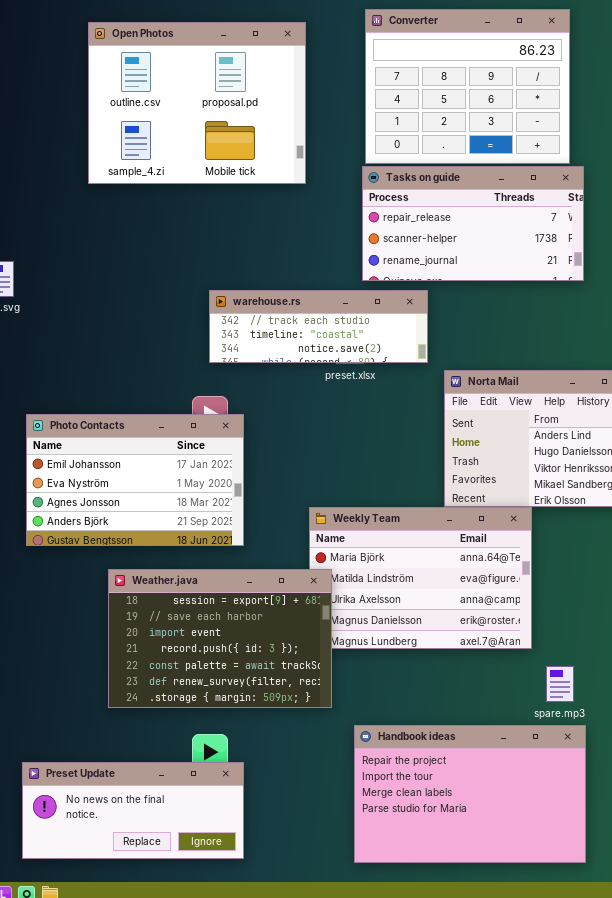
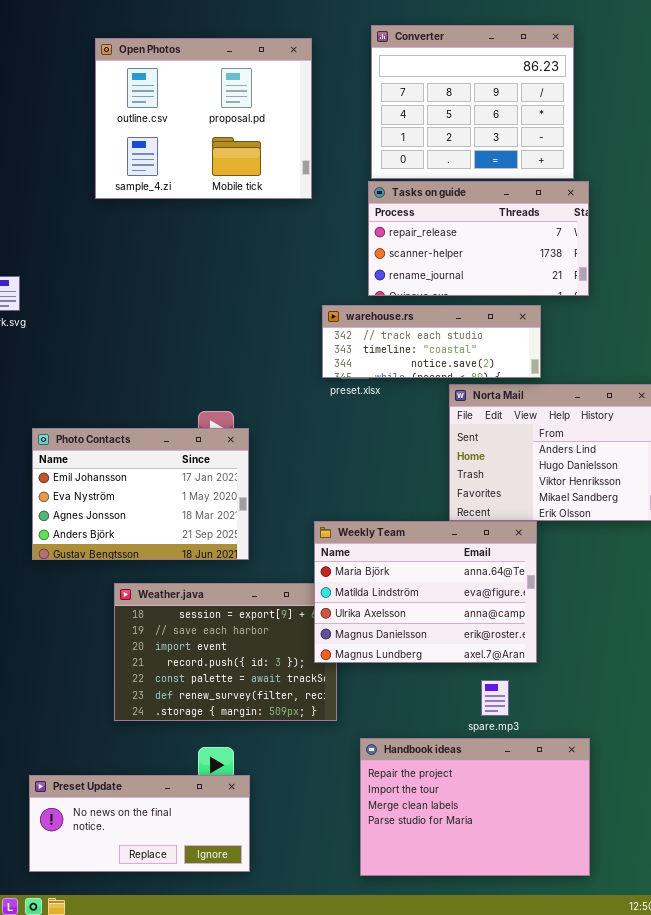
warehouse.rs: [209,290,428,363] -> [322,305,541,378], moved
Weekly Team: [309,507,532,649] -> [314,521,537,663], raised
spare.mp3: [546,666,574,702] -> [481,680,509,716], moved

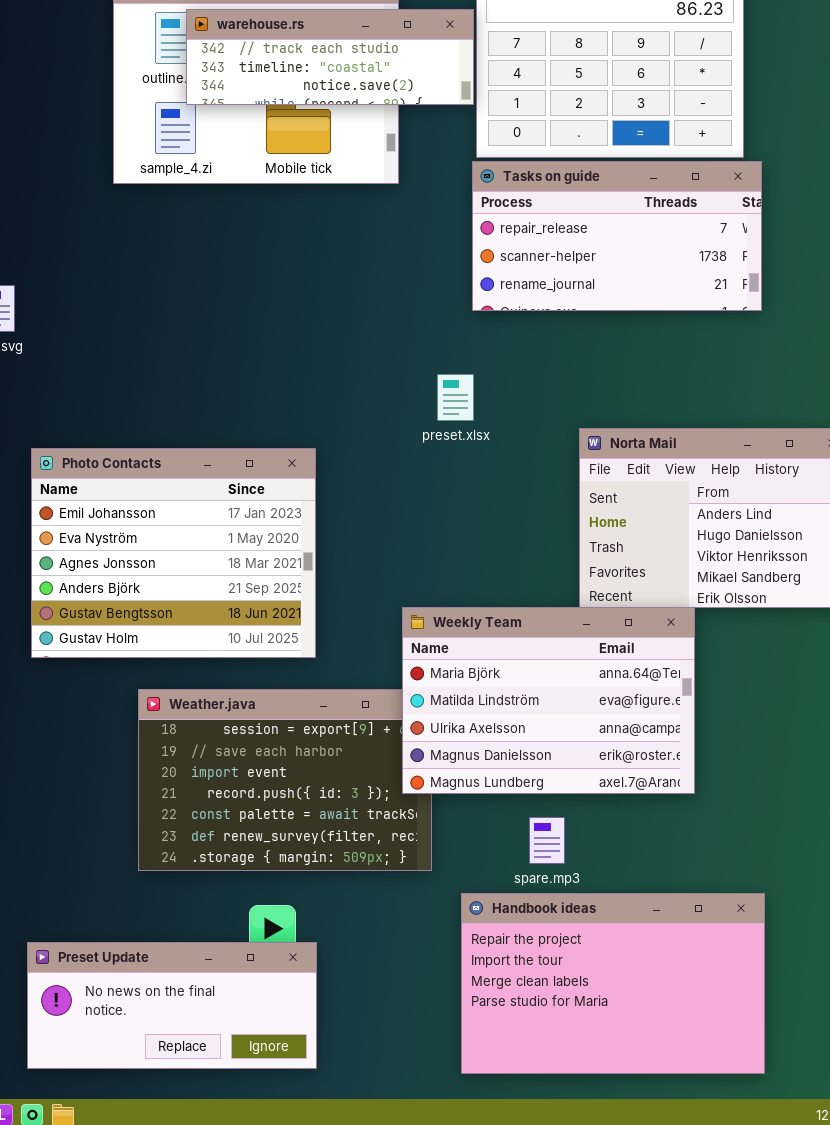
warehouse.rs: [322,305,541,378] -> [186,9,474,105], moved
Photo Contacts: [32,428,249,560] -> [31,448,316,658], resized
spare.mp3: [481,680,509,716] -> [529,817,565,864], moved

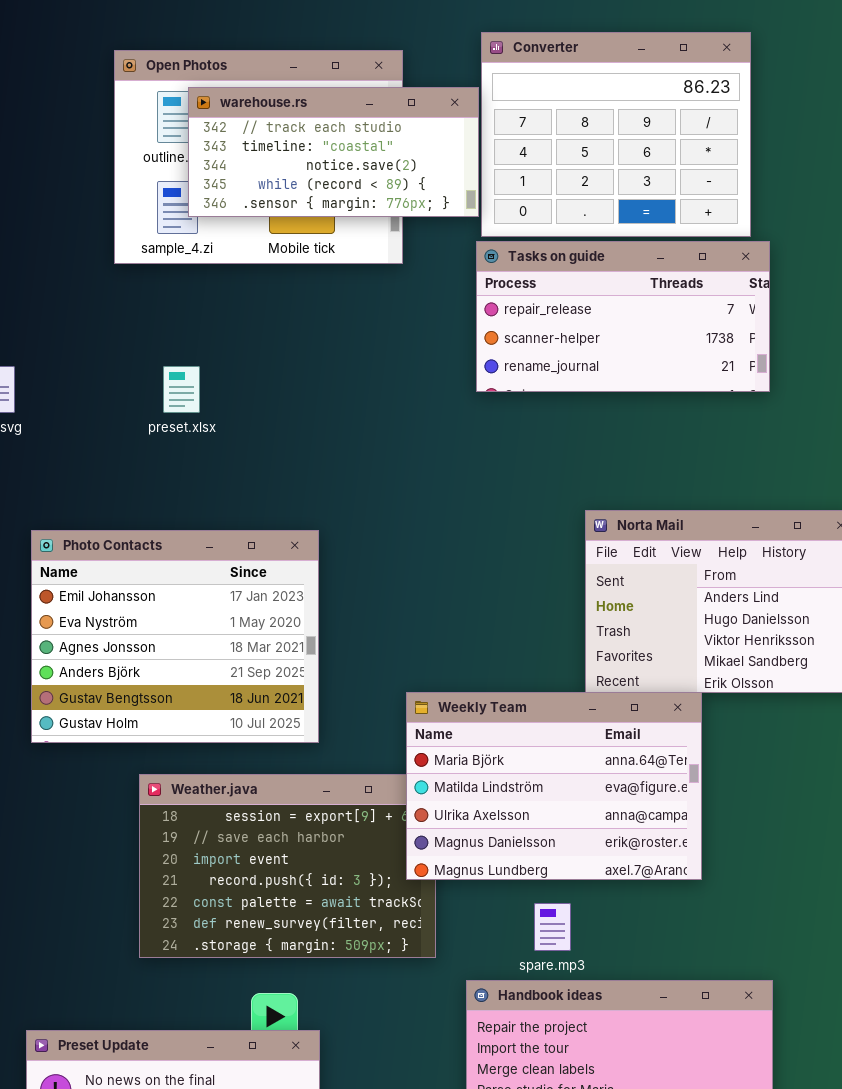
warehouse.rs: [186,9,474,105] -> [188,87,479,217], resized
preset.xlsx: [437,374,474,421] -> [163,366,200,413], moved

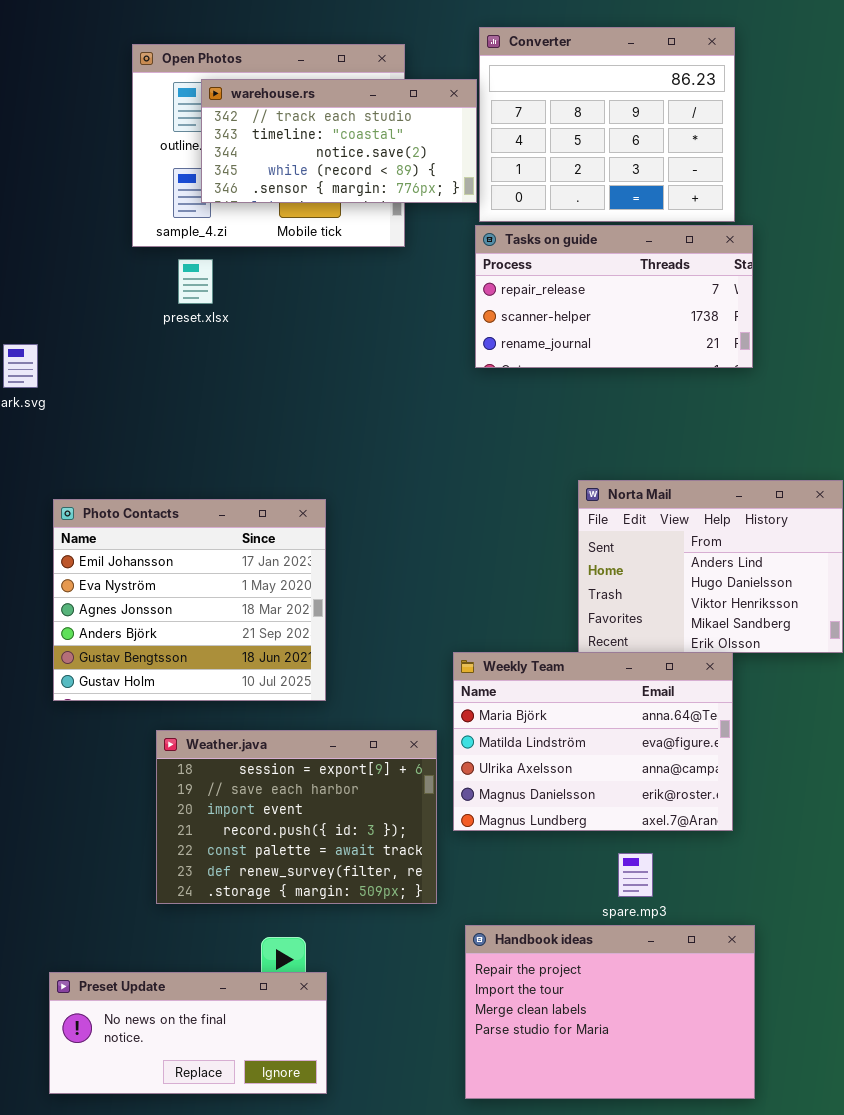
preset.xlsx: [163,366,200,413] -> [178,259,213,304], moved
Weekly Team: [406,692,702,880] -> [453,652,733,831], moved
spare.mp3: [534,903,571,951] -> [618,853,653,897], moved

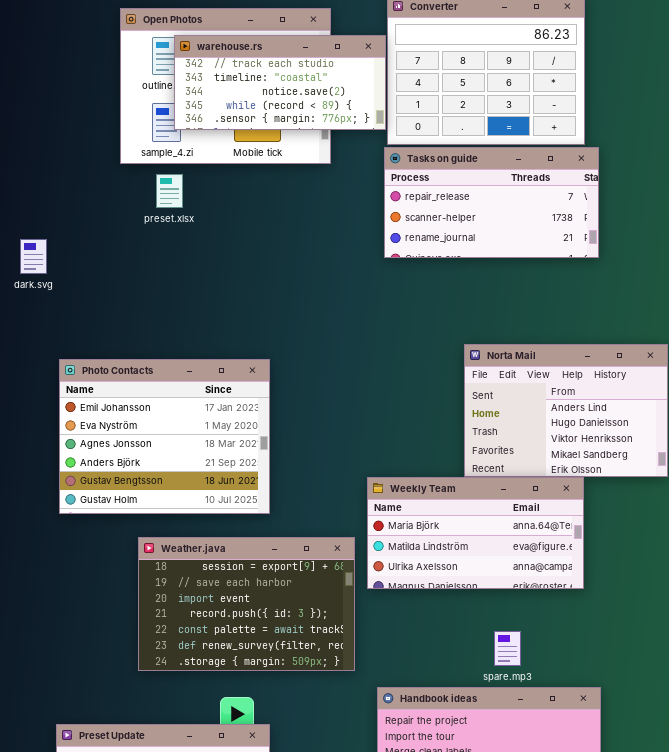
Weekly Team: [453,652,733,831] -> [367,477,584,589], resized

